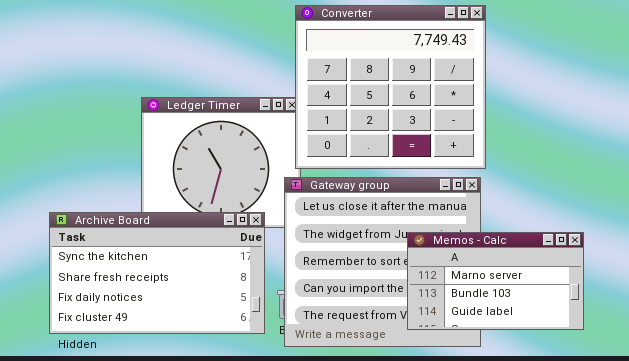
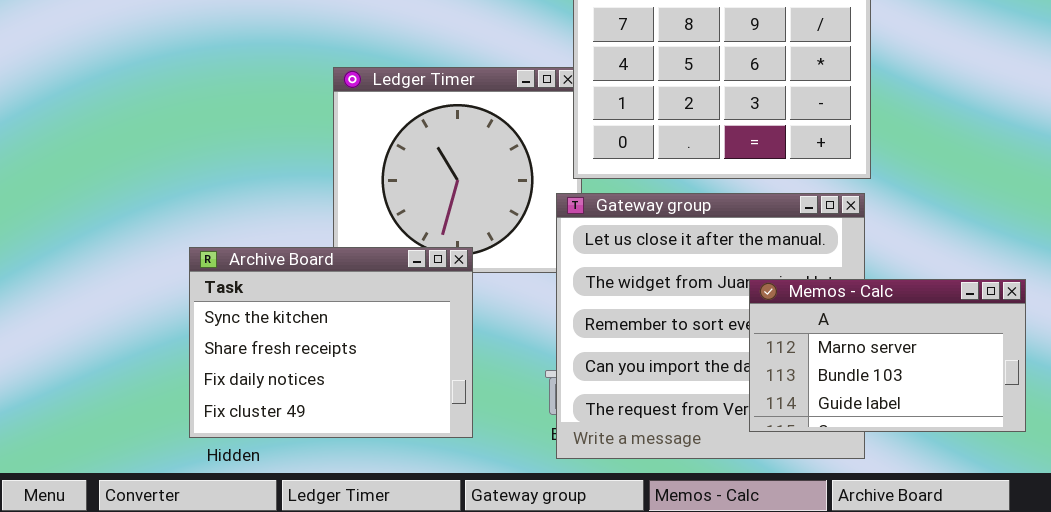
Archive Board: [49,212,265,334] -> [189,247,473,438], resized

